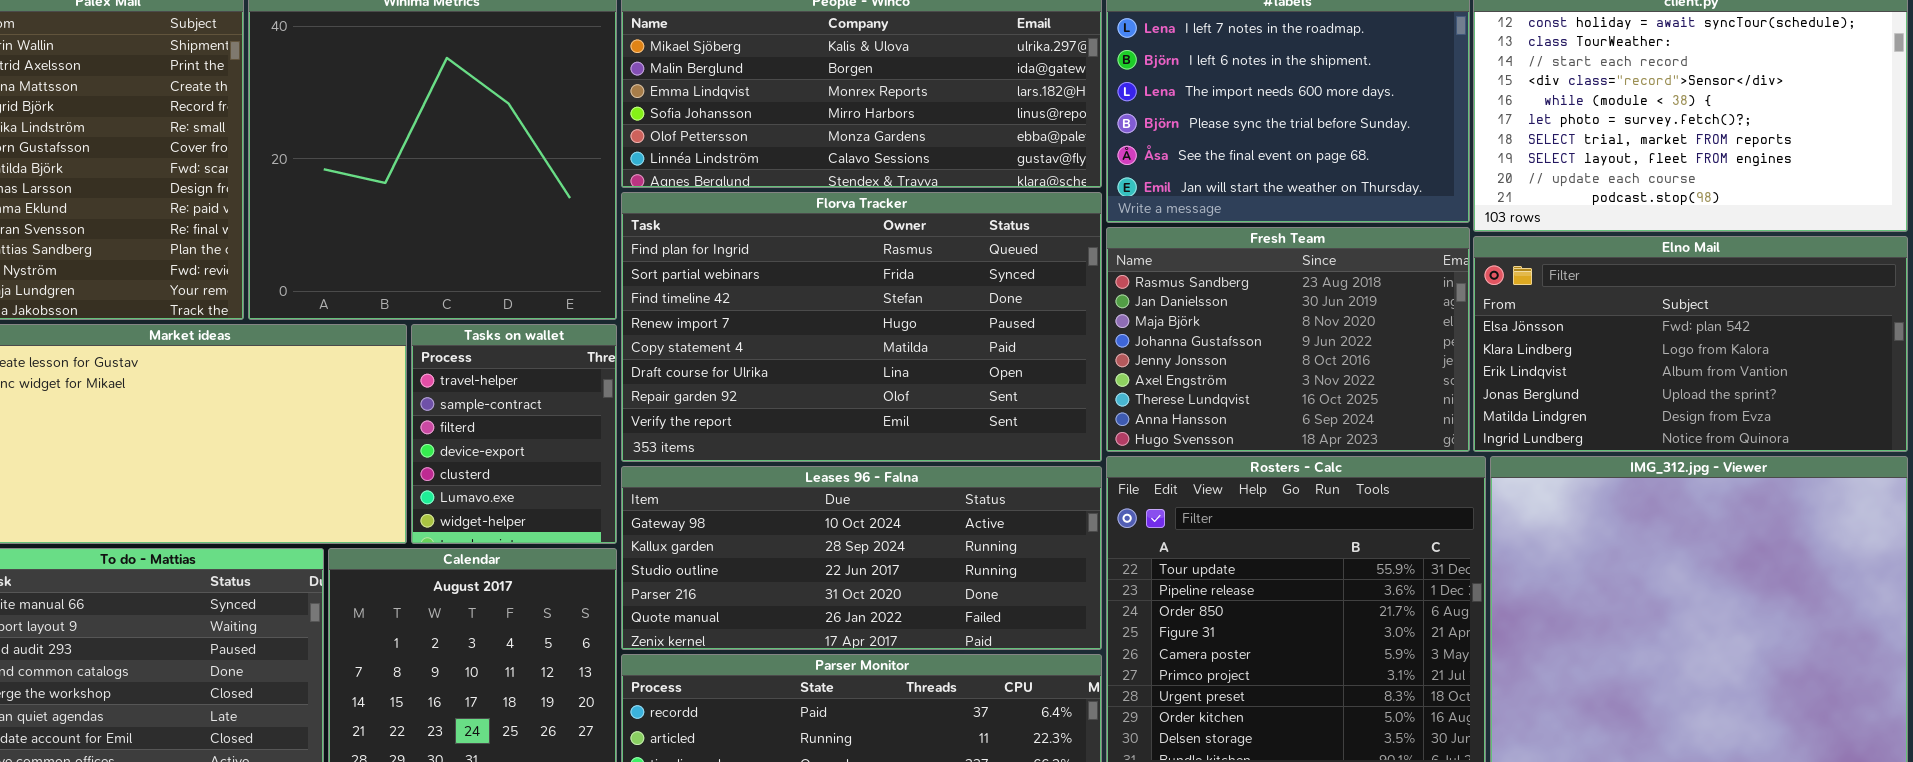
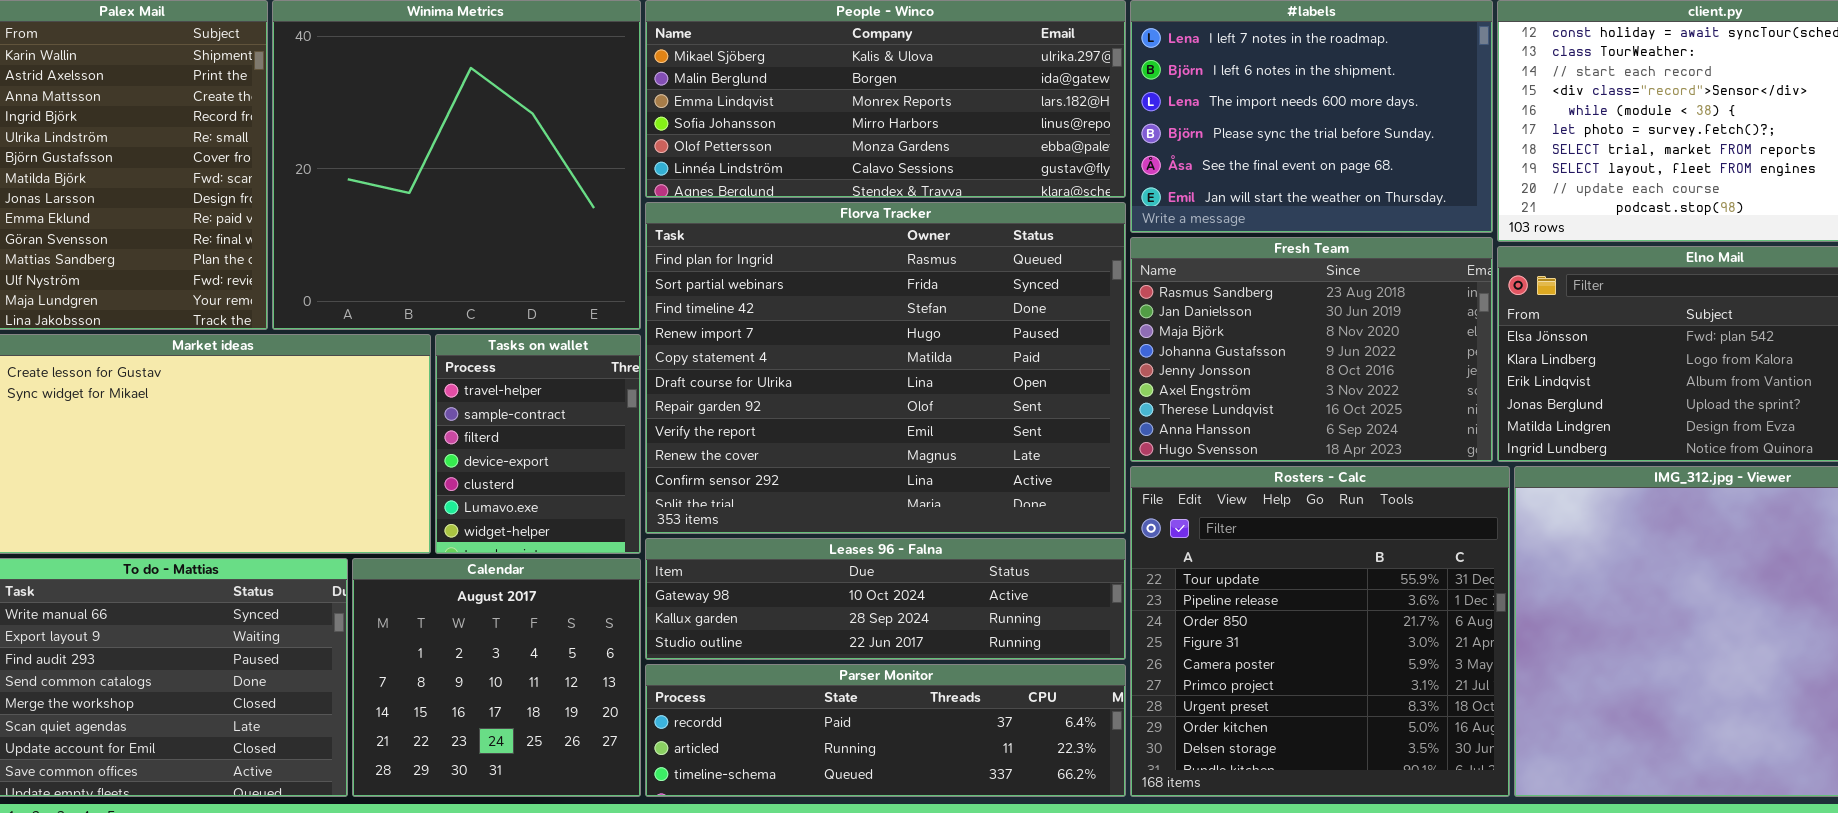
Florva Tracker: [621,192,1102,462] -> [645,202,1126,534], resized
Leases 96 - Falna: [621,466,1102,650] -> [645,538,1126,660], resized

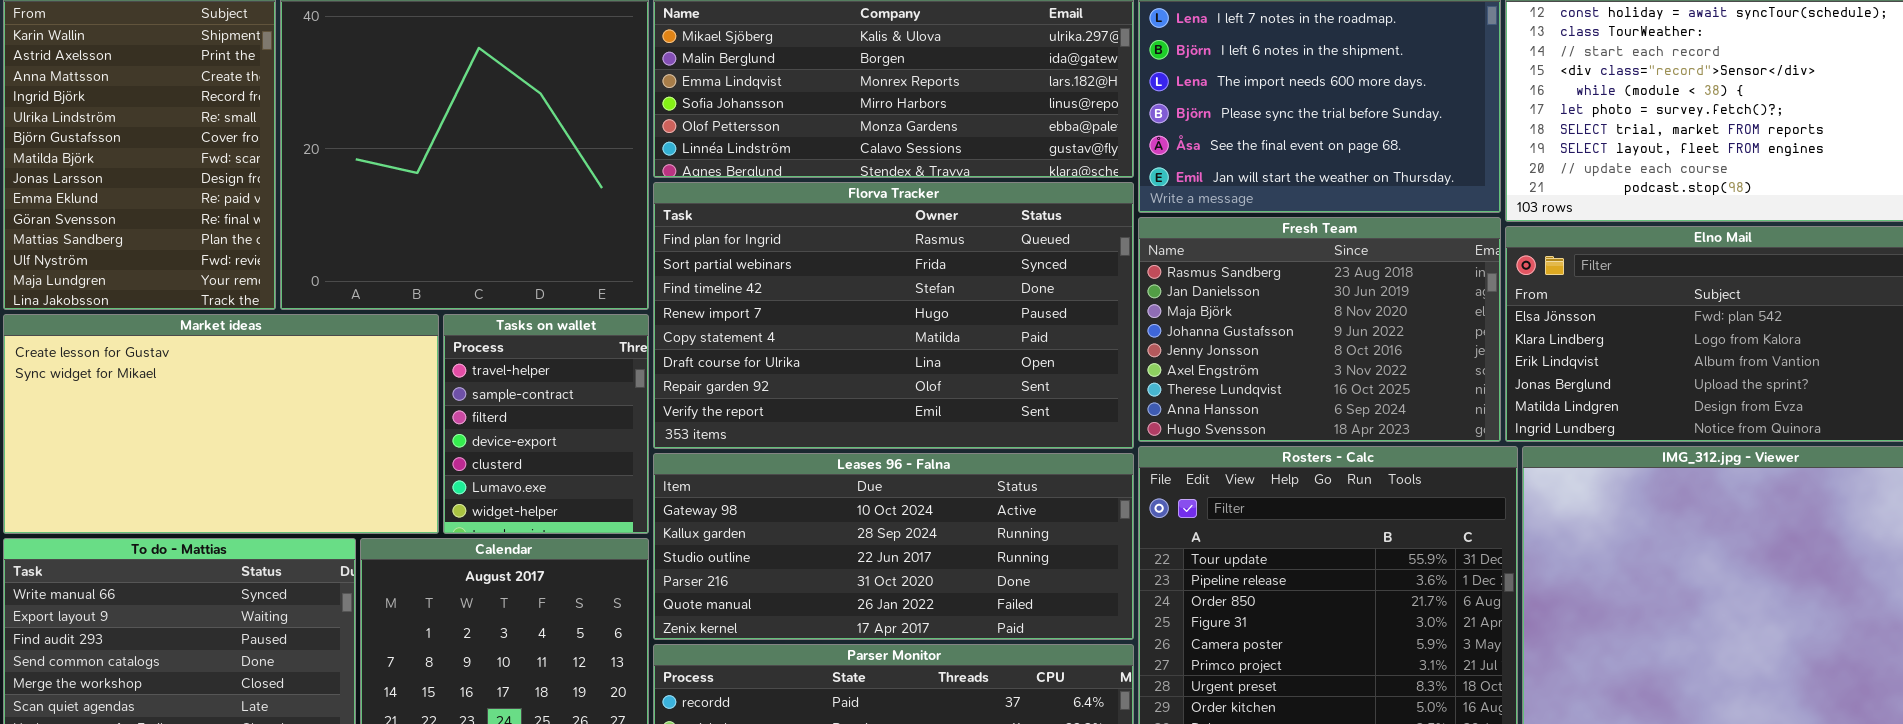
Florva Tracker: [645,202,1126,534] -> [653,182,1134,449], resized
Leases 96 - Falna: [645,538,1126,660] -> [653,453,1134,640], resized

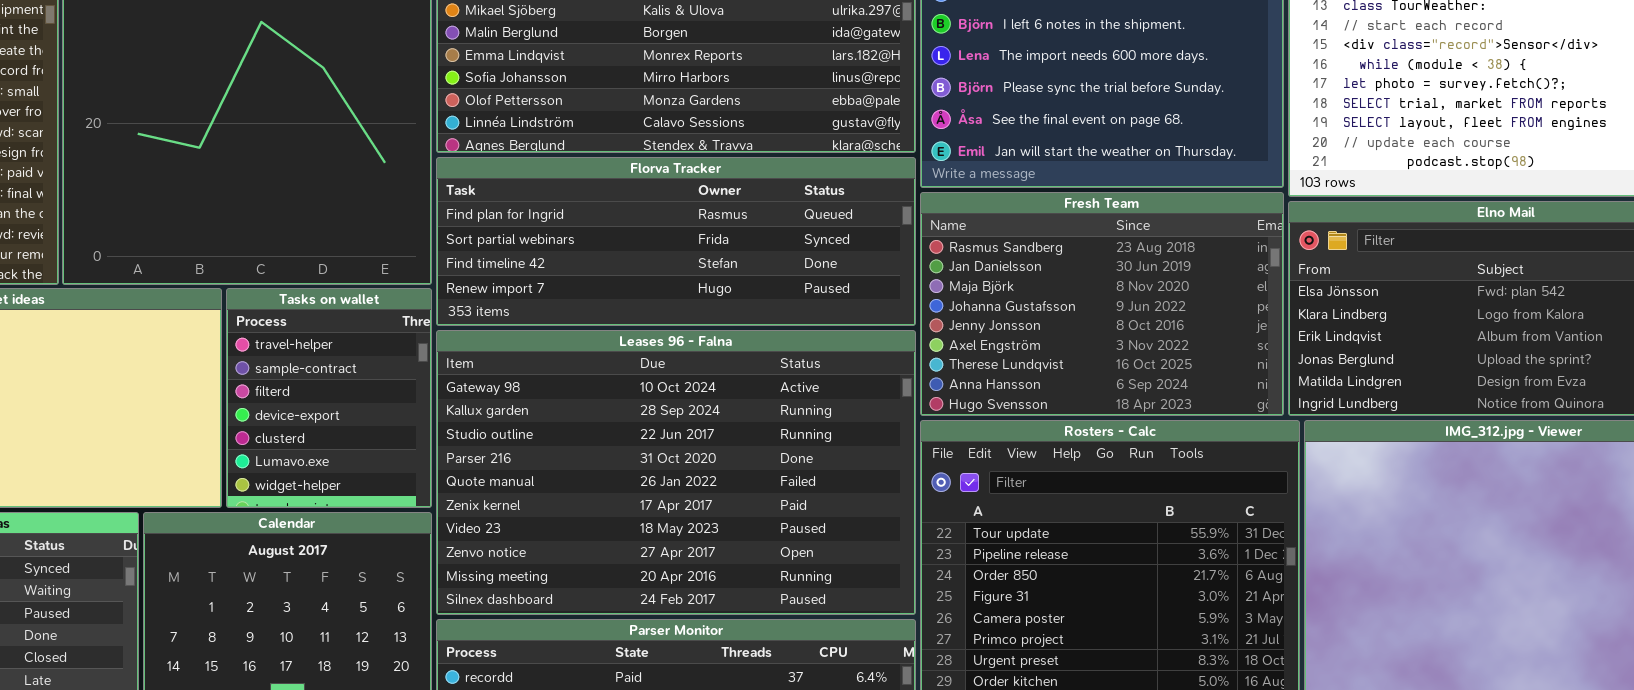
Florva Tracker: [653,182,1134,449] -> [436,157,916,326], resized
Leases 96 - Falna: [653,453,1134,640] -> [436,330,916,615], resized

